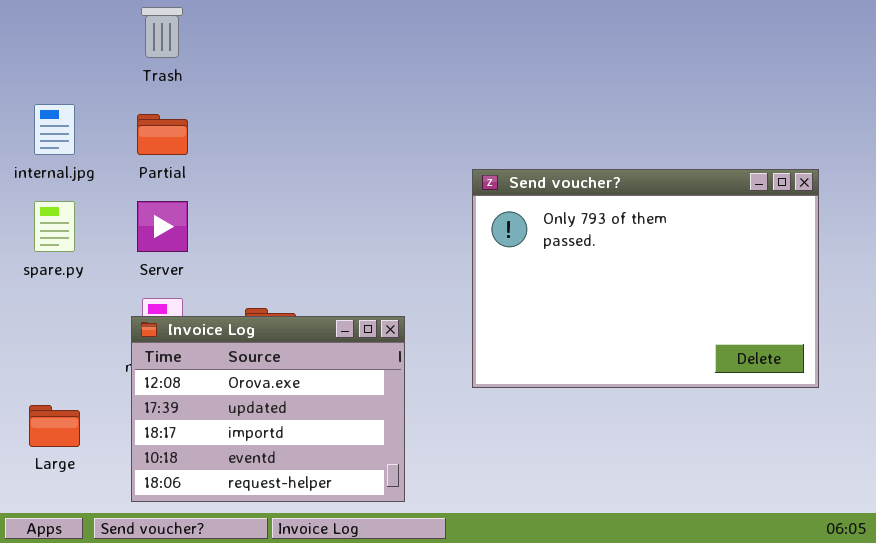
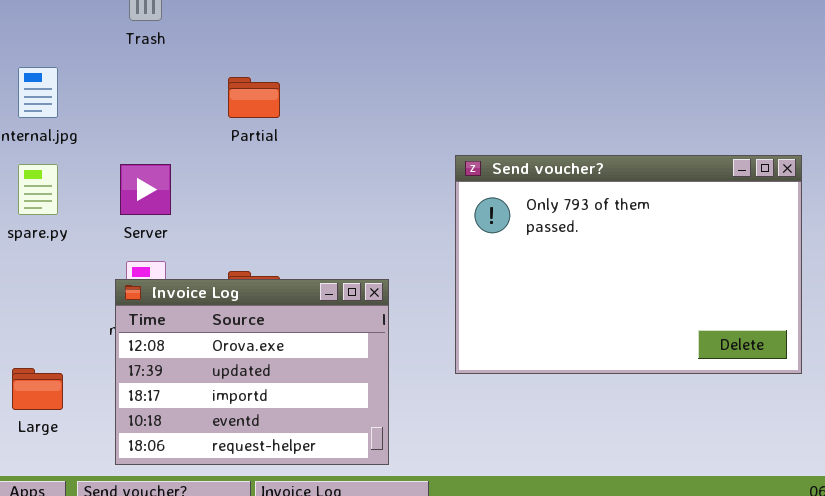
Partial: [137,114,188,155] -> [228,77,280,118], moved
Send voucher?: [472,169,819,388] -> [455,155,802,374], moved

